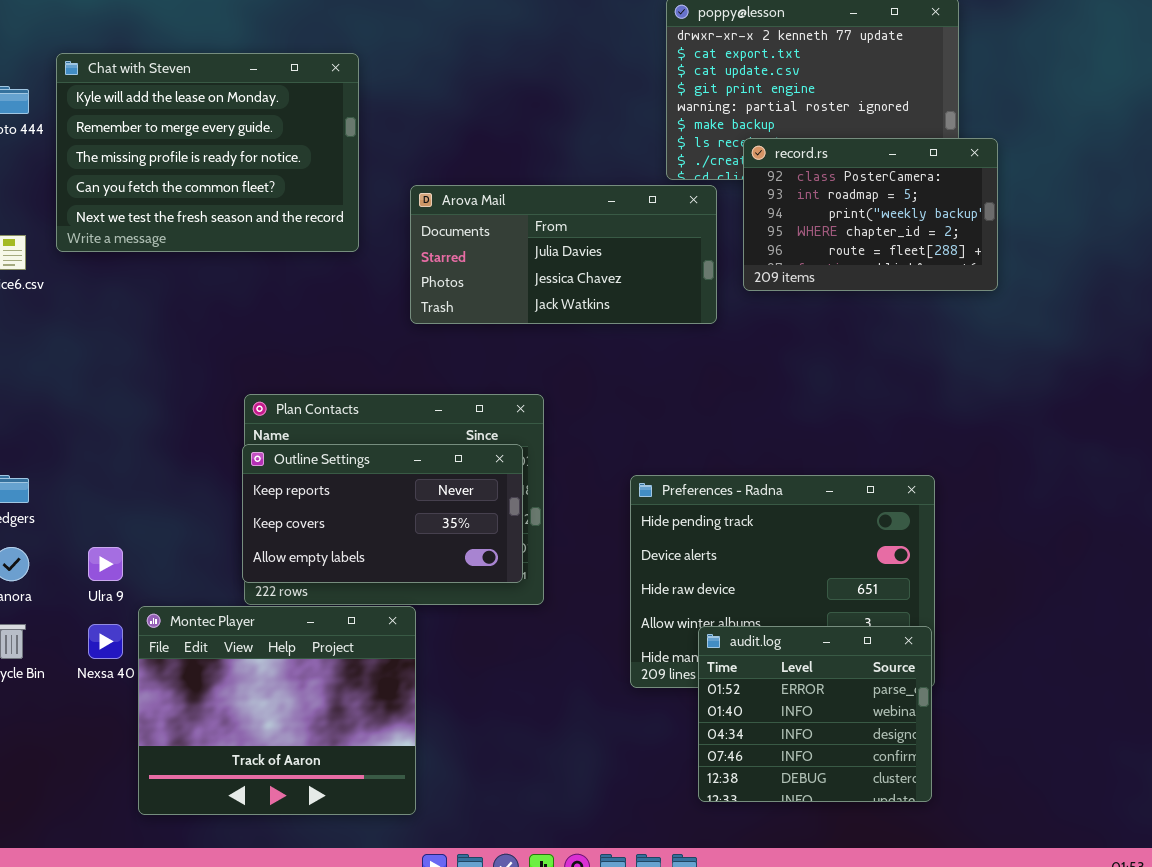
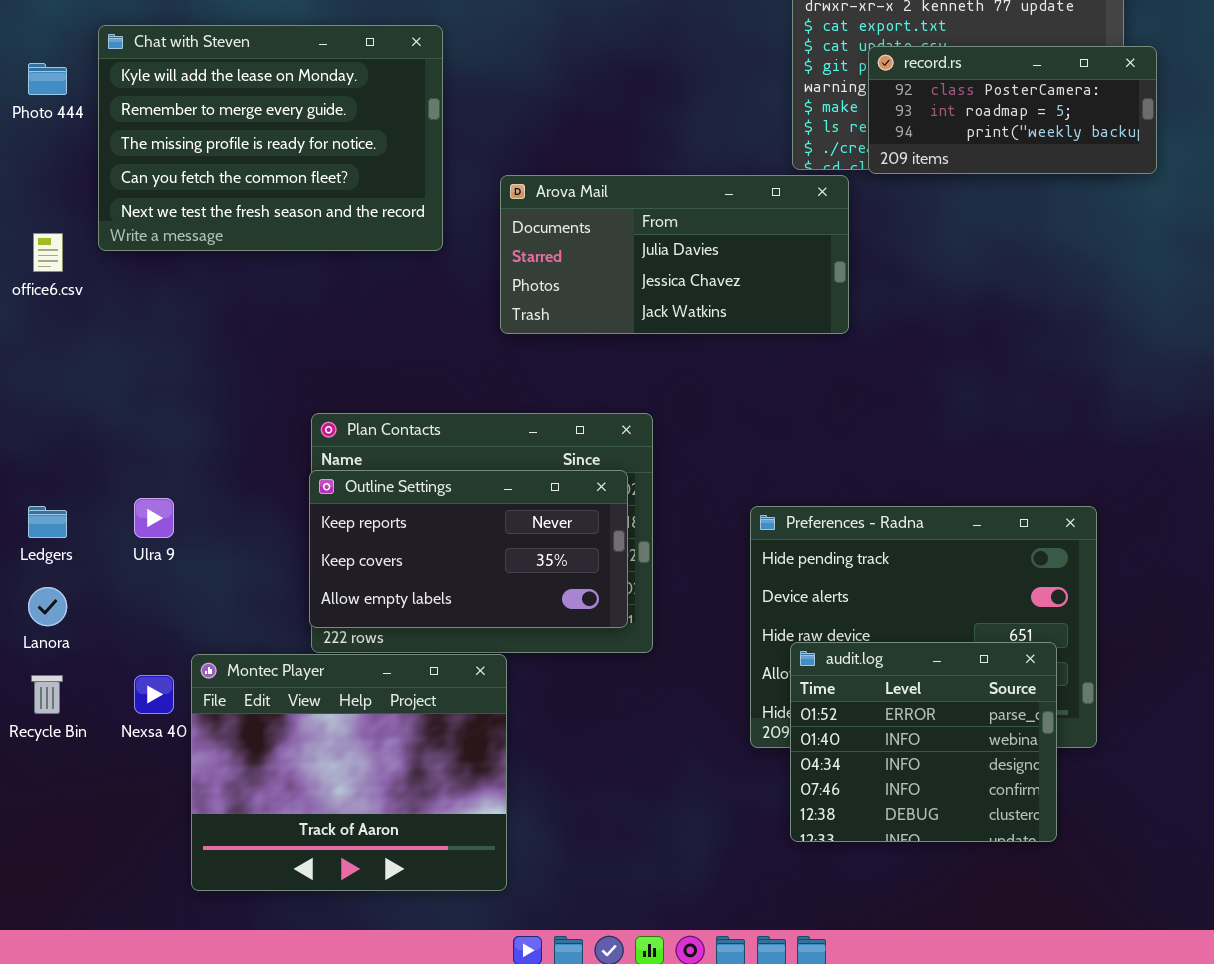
record.rs: [743,138,998,291] -> [868,46,1157,174], moved, resized
Ulra 9: [88,547,123,581] -> [134,498,174,538], moved
audit.log: [698,626,932,802] -> [790,642,1057,842], moved

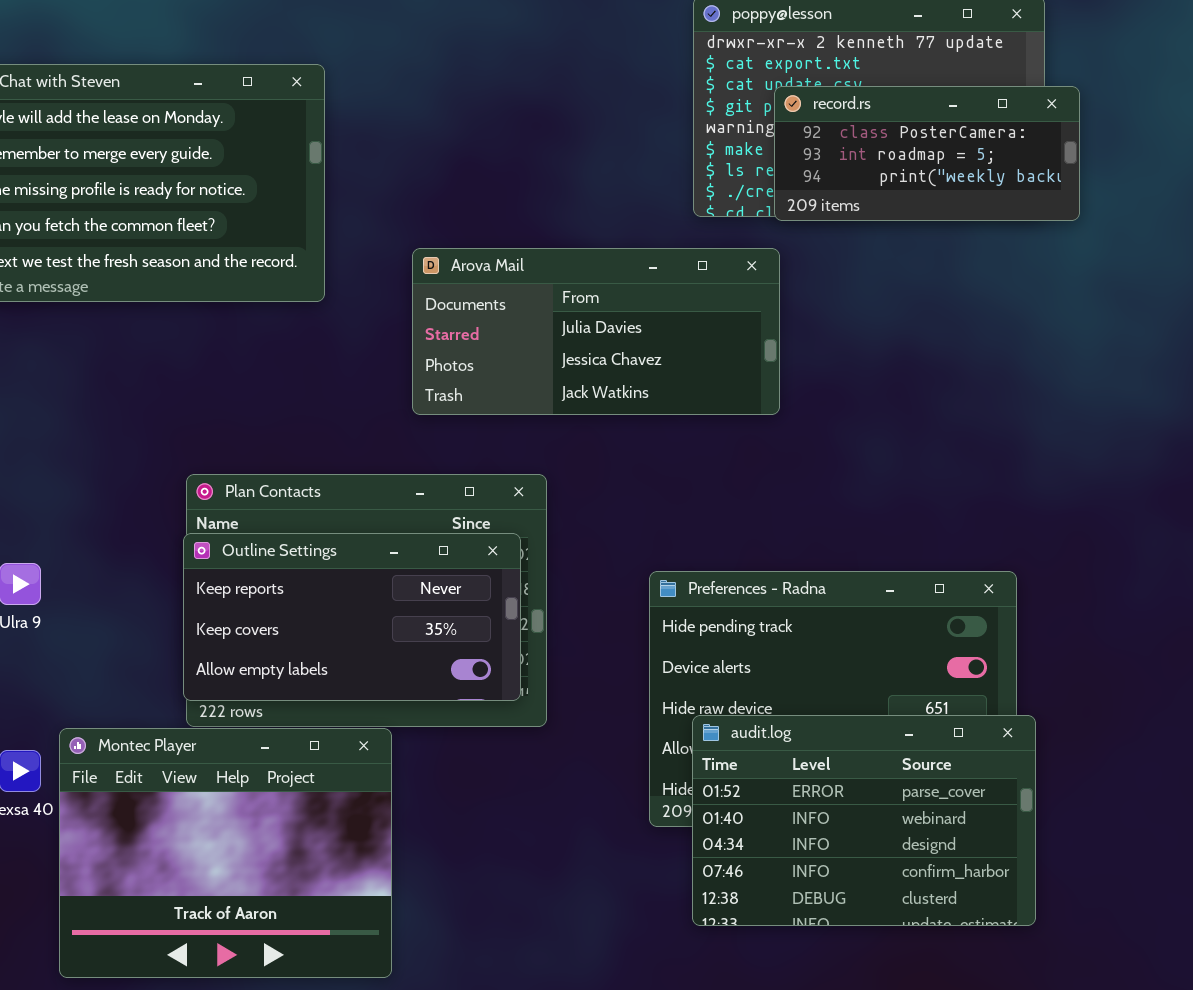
Arova Mail: [500,175,849,334] -> [412,248,780,415], moved
audit.log: [790,642,1057,842] -> [692,715,1036,926], resized

